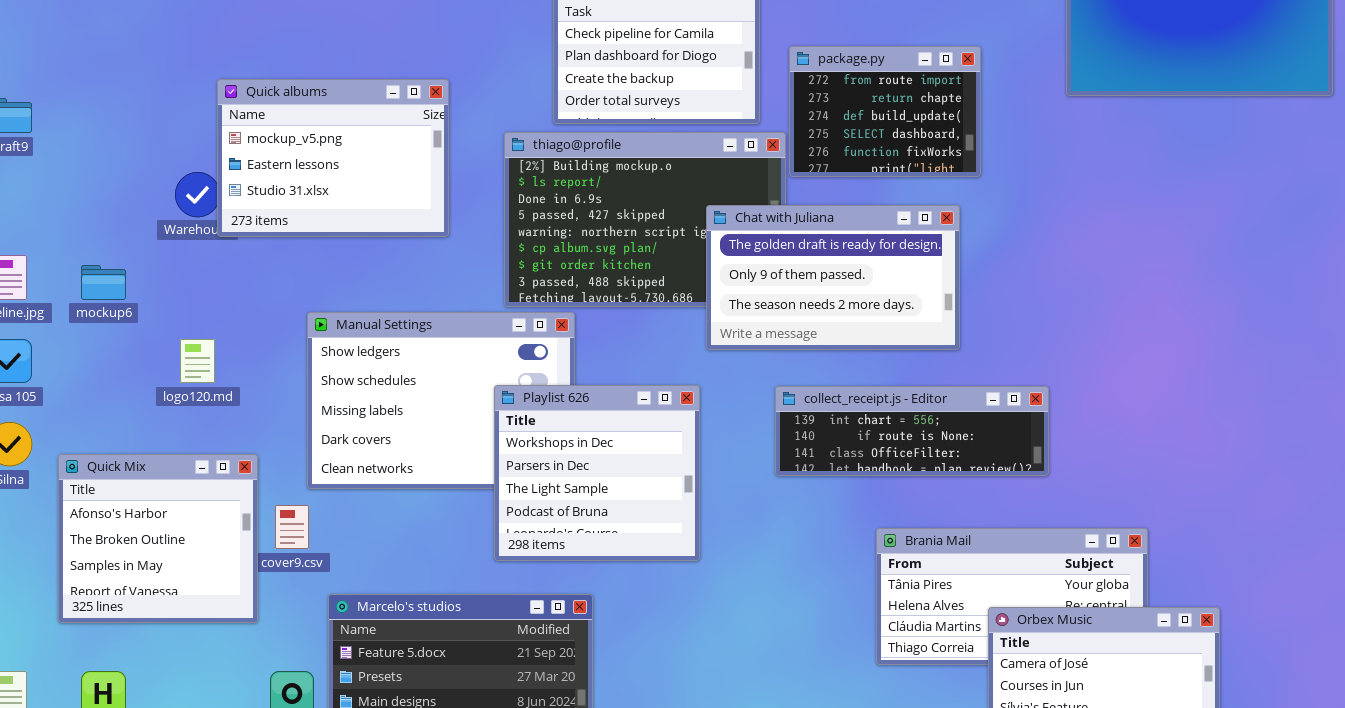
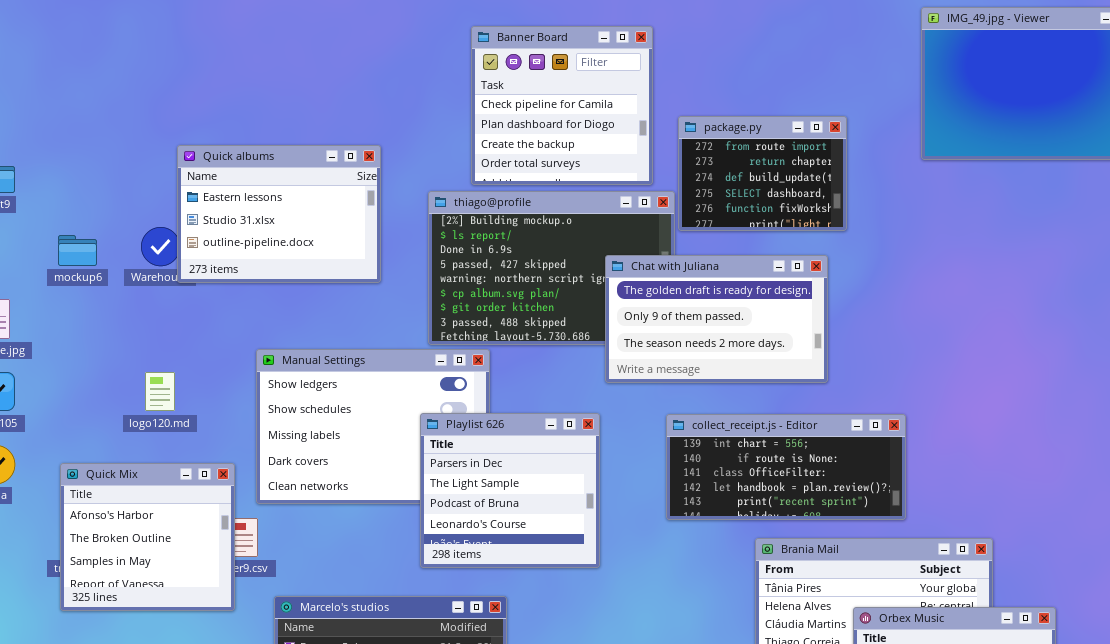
Quick albums: [217,79,449,237] -> [177,145,381,283], scrolled down 1 row
mockup6: [81,265,126,300] -> [58,235,97,266], moved
Playlist 626: [494,385,700,561] -> [420,413,600,568], scrolled down 1 row
collect_receipt.js - Editor: [775,386,1049,476] -> [666,414,906,520], resized
Quick Mix: [58,454,258,623] -> [60,463,235,611], moved

